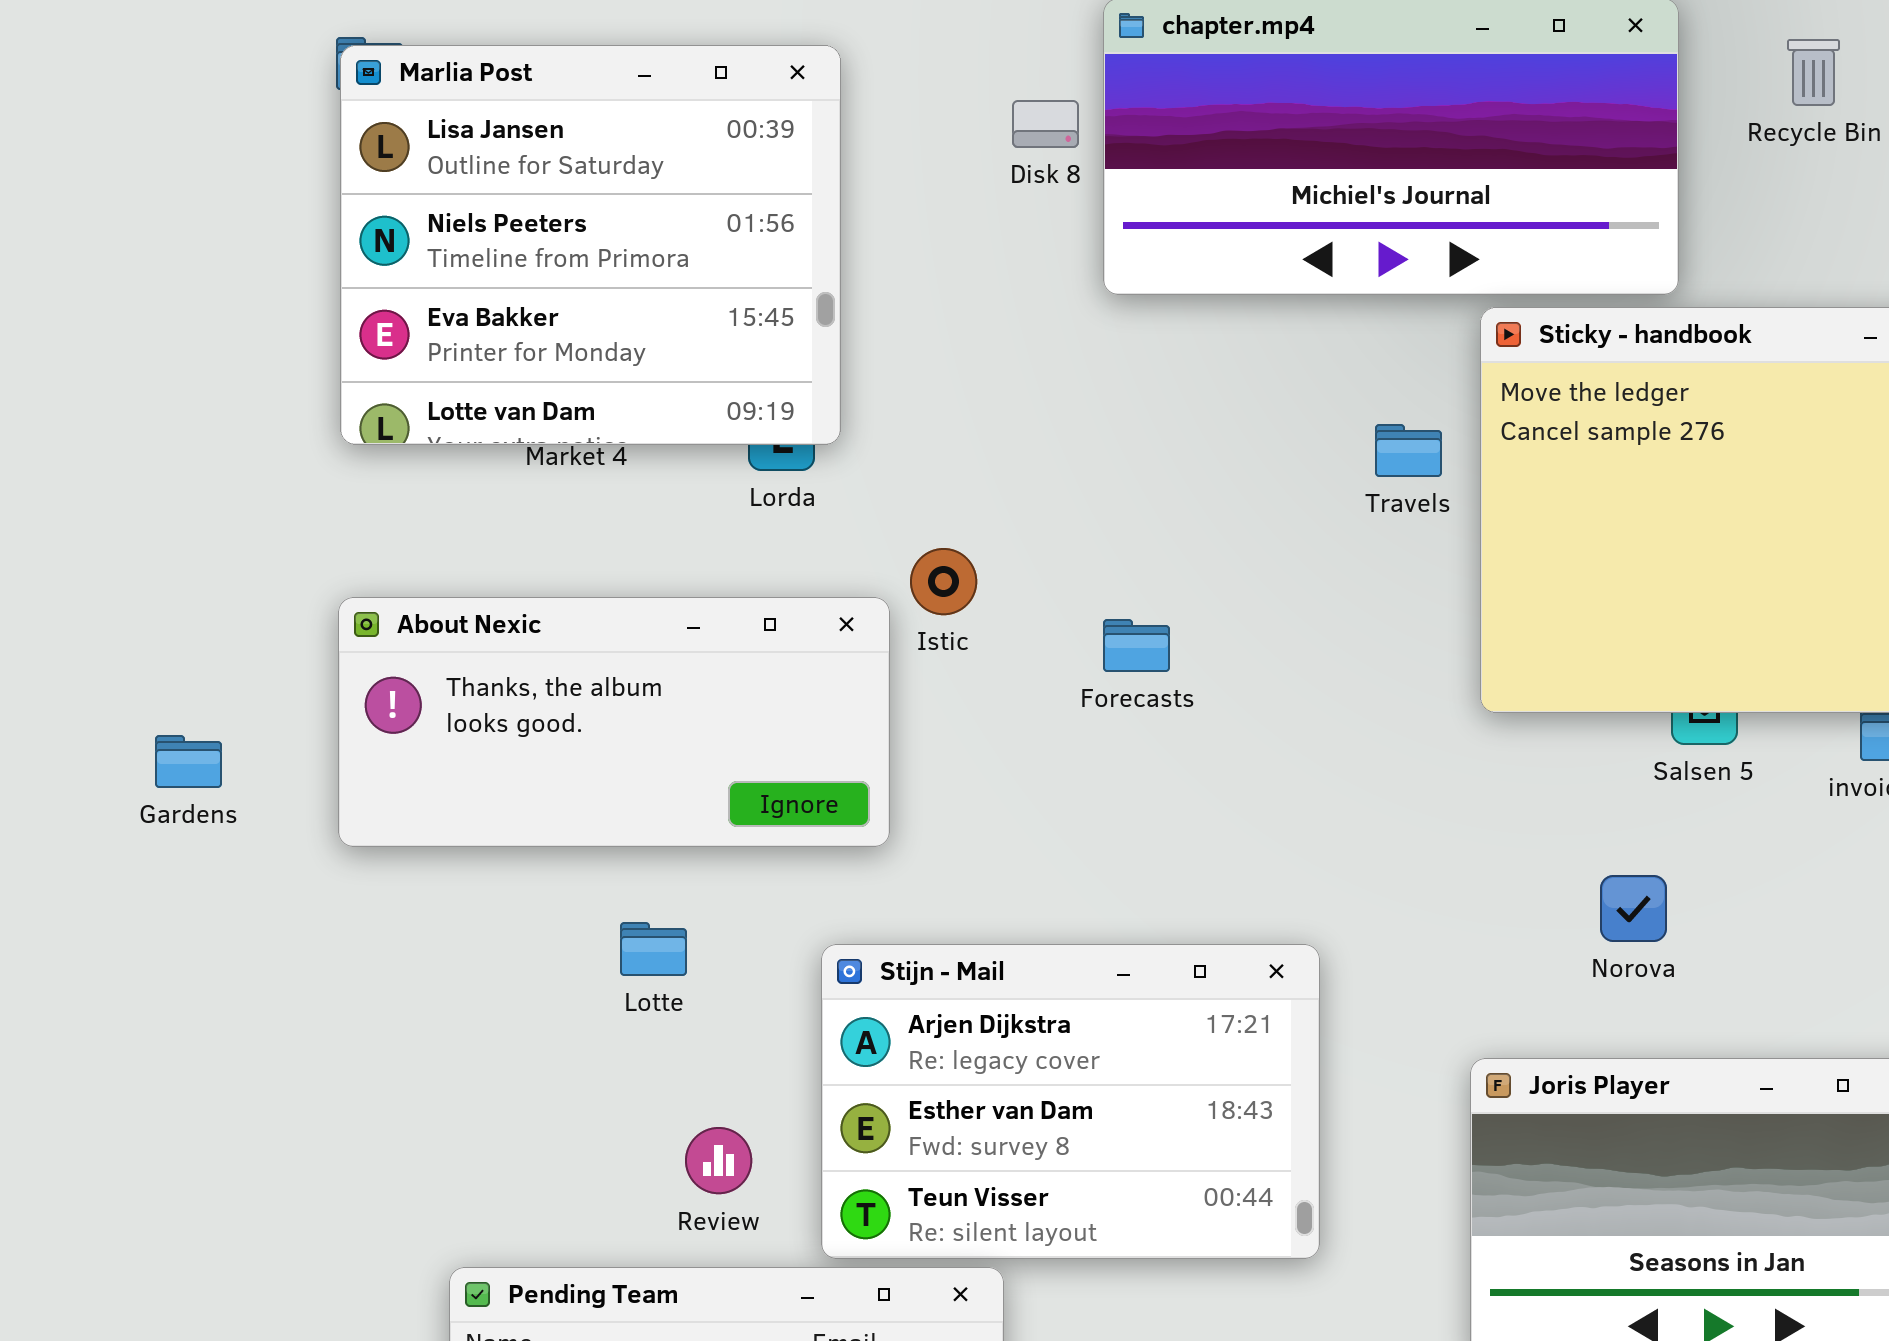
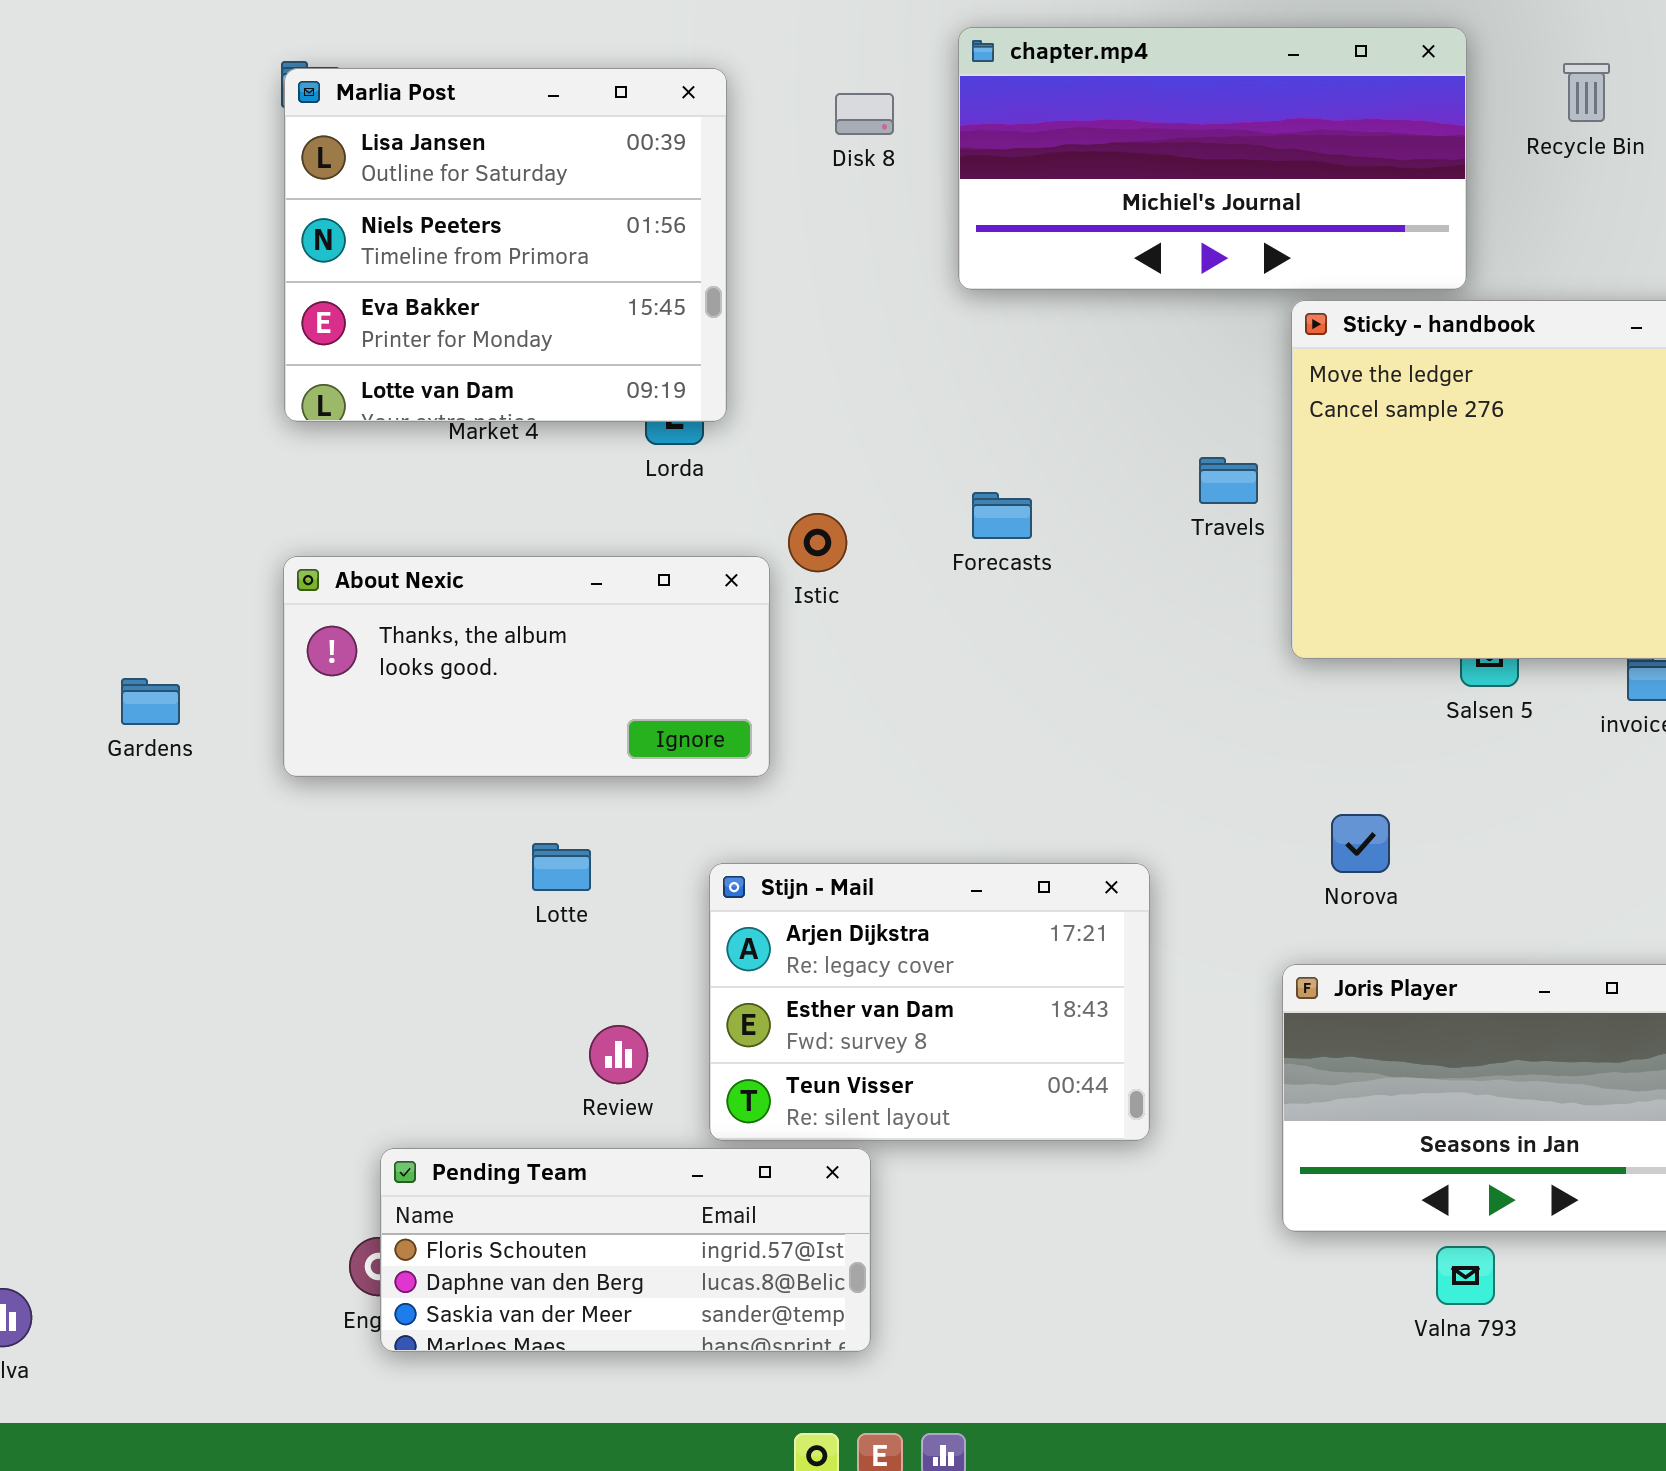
Disk 8: [1012,100,1079,148] -> [835,93,894,135], moved
Travels: [1375,424,1442,477] -> [1199,457,1258,504], moved
Forecasts: [1103,619,1170,672] -> [972,492,1032,539], moved
Norova: [1600,875,1667,942] -> [1331,814,1390,873], moved

